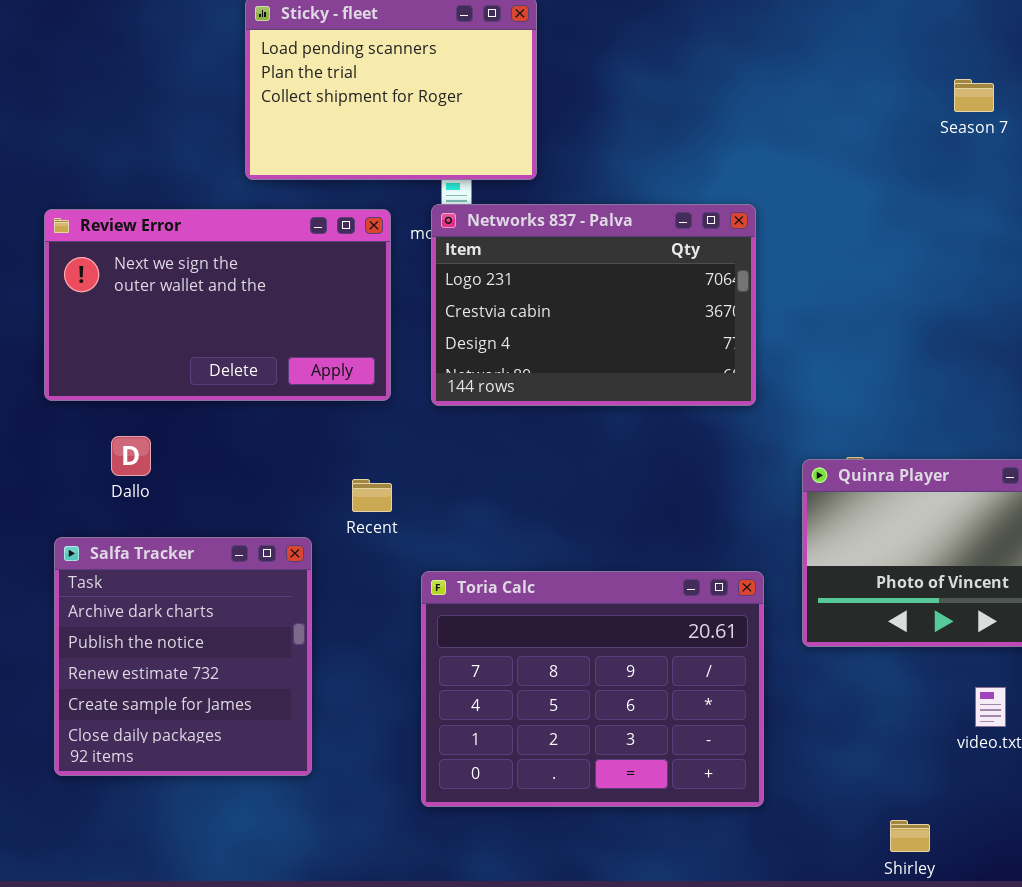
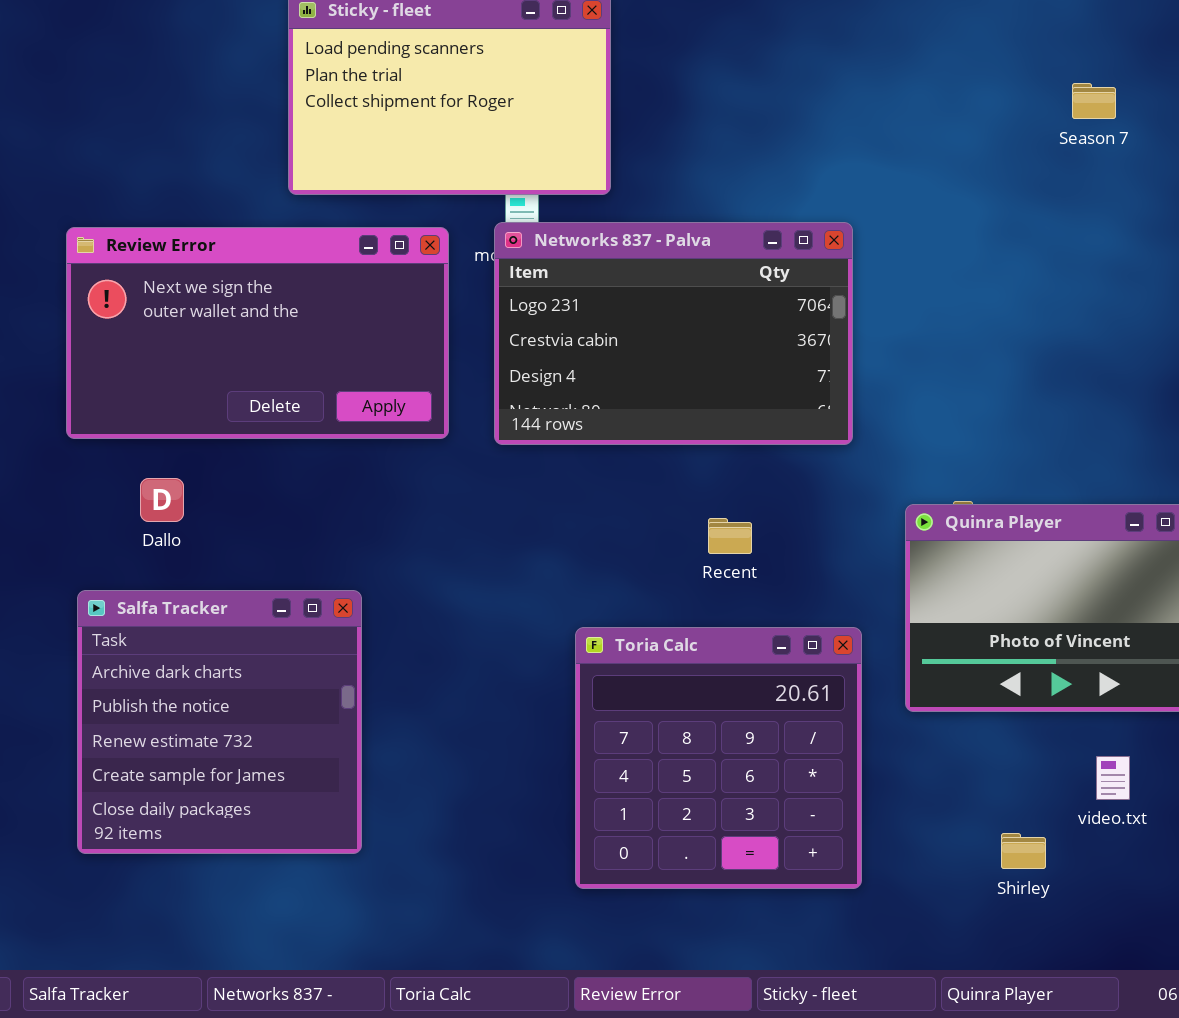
Recent: [352,479,392,512] -> [708,518,752,554], moved
Toria Calc: [421,571,764,807] -> [575,627,862,889], resized
Shirley: [890,820,930,852] -> [1001,833,1046,869], moved

